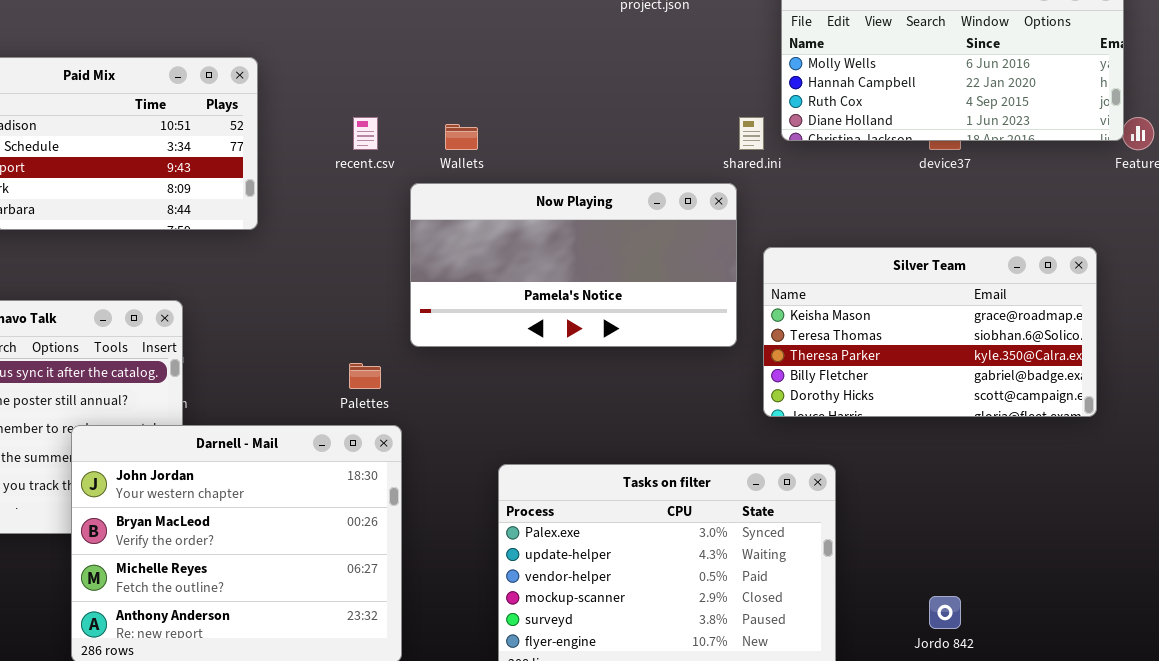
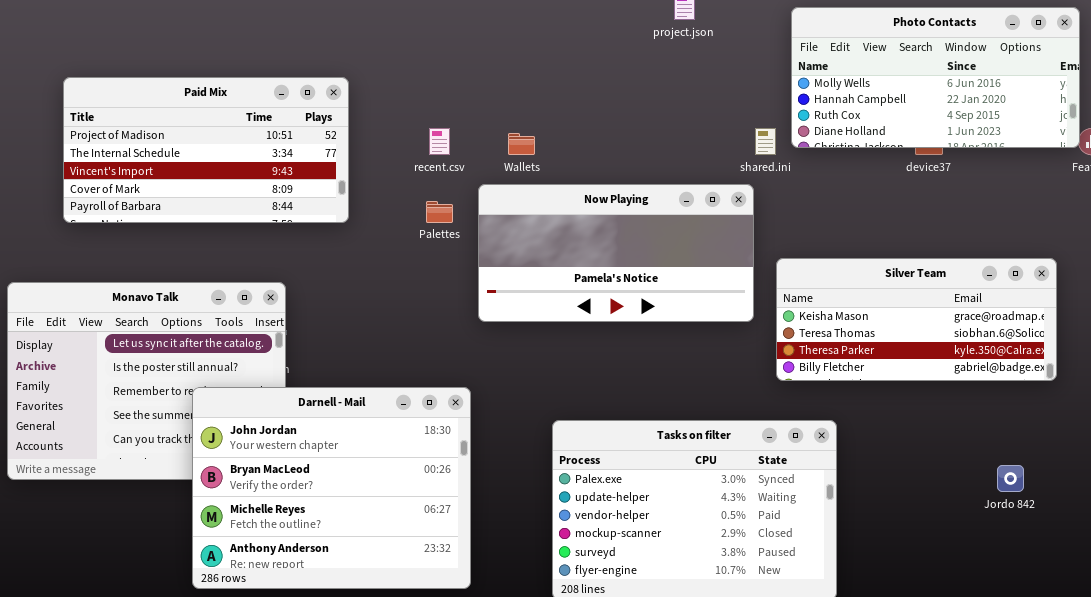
Silver Team: [763,247,1097,417] -> [776,258,1057,381], resized
Palettes: [349,363,381,389] -> [426,201,453,223], moved
Jordo 842: [929,596,961,629] -> [997,465,1024,492], moved

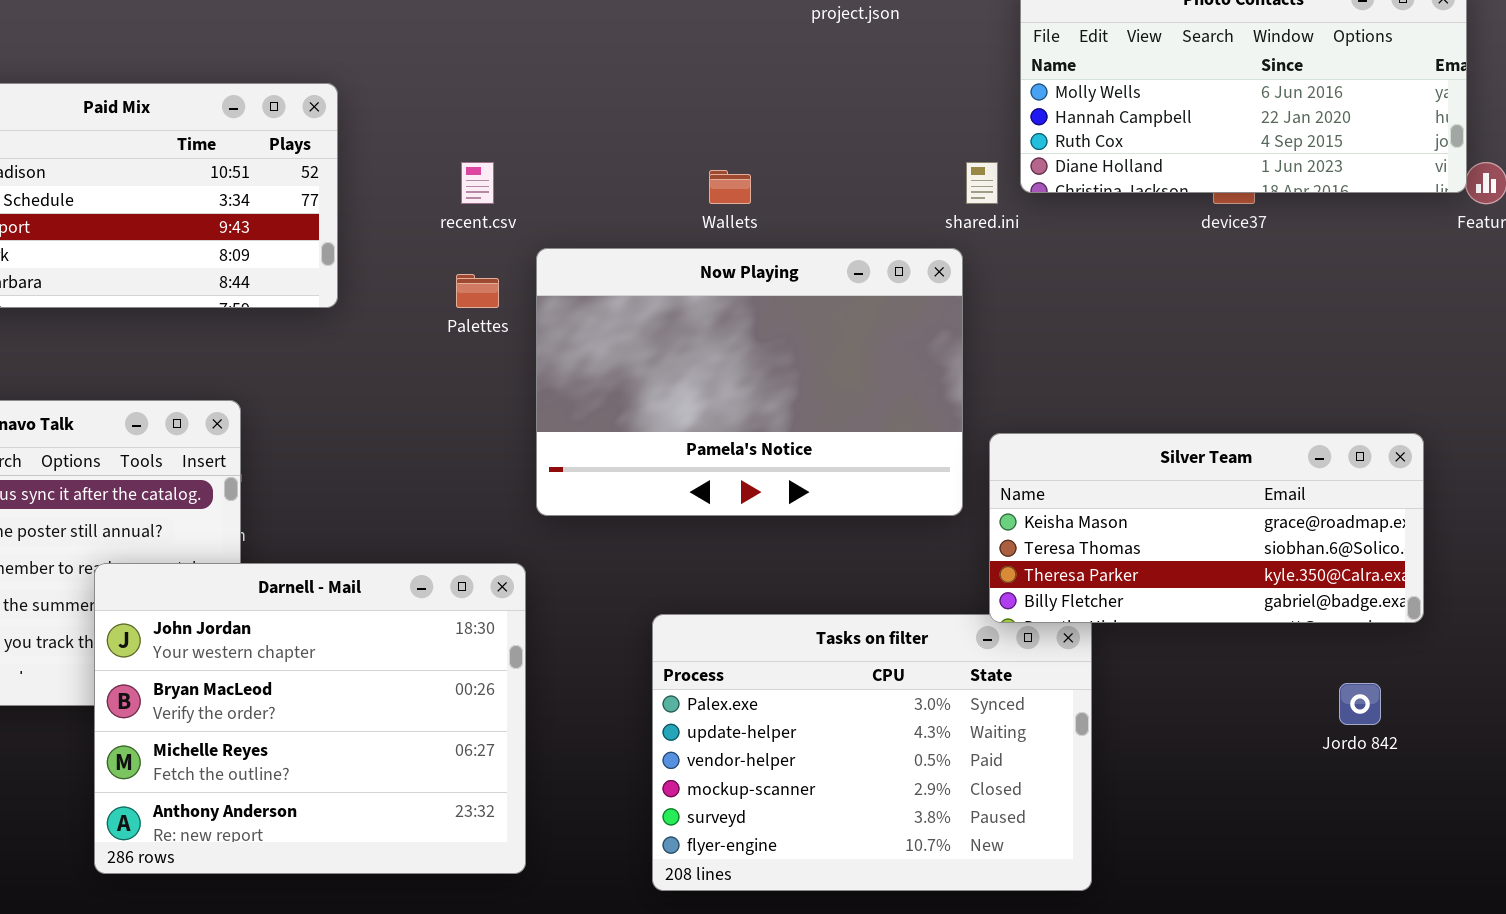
Wallets: [508,133,535,155] -> [709,170,751,204], moved
Now Playing: [478,184,754,322] -> [536,248,963,516], resized
Silver Team: [776,258,1057,381] -> [989,433,1424,623], moved

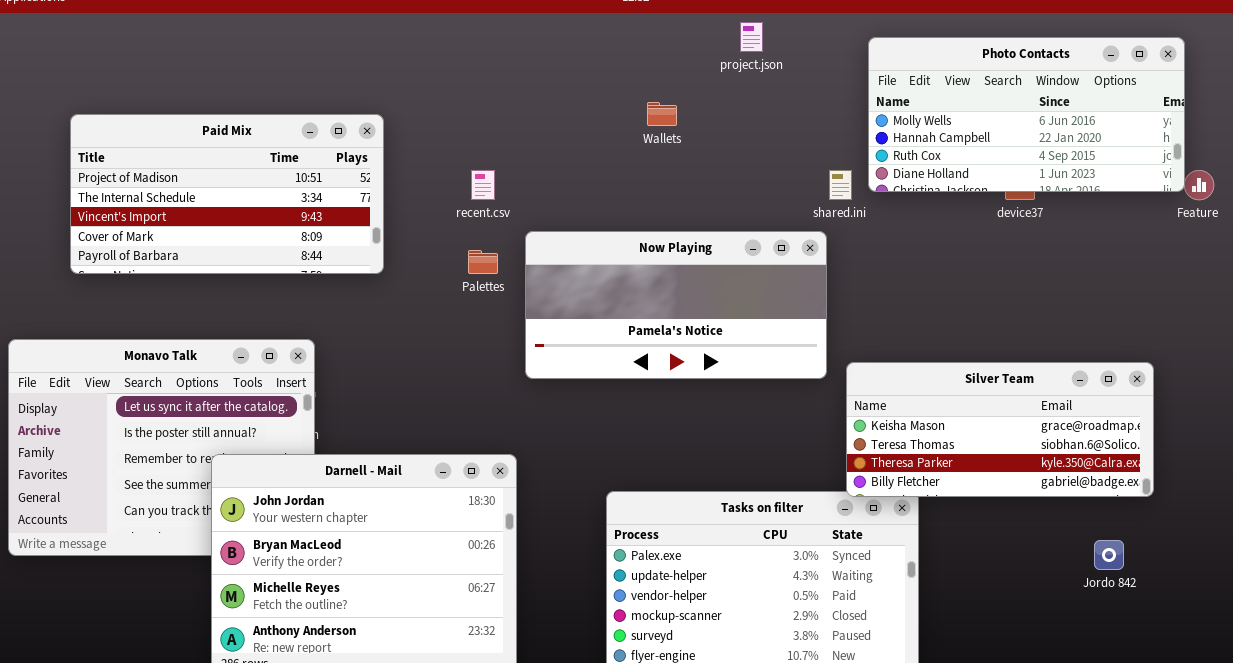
Wallets: [709,170,751,204] -> [647,102,677,126], moved
Now Playing: [536,248,963,516] -> [525,231,827,379], resized

